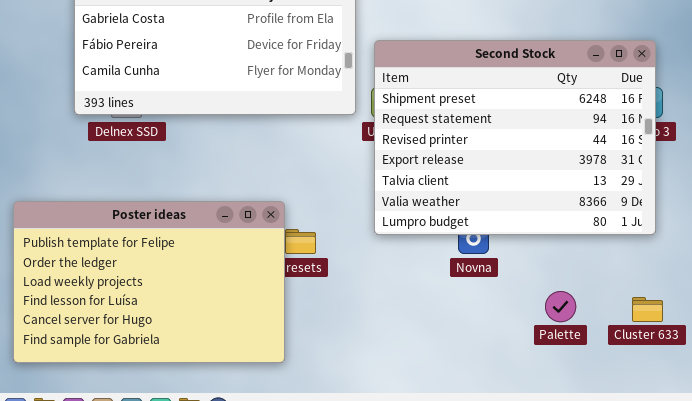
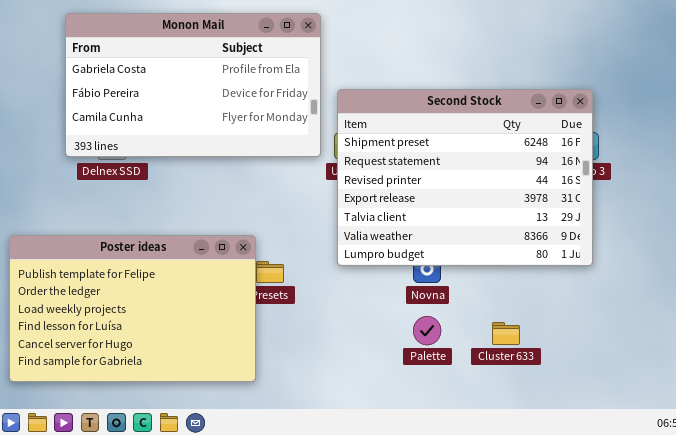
Palette: [545,291,576,322] -> [413,316,441,345], moved
Cluster 633: [632,297,663,322] -> [492,322,520,345], moved

